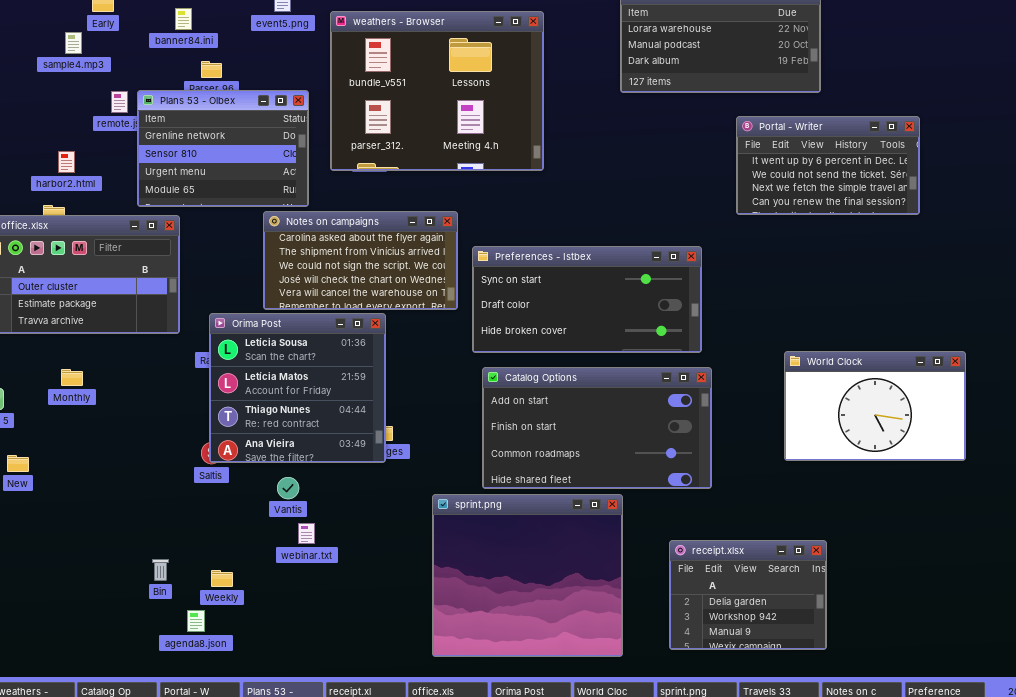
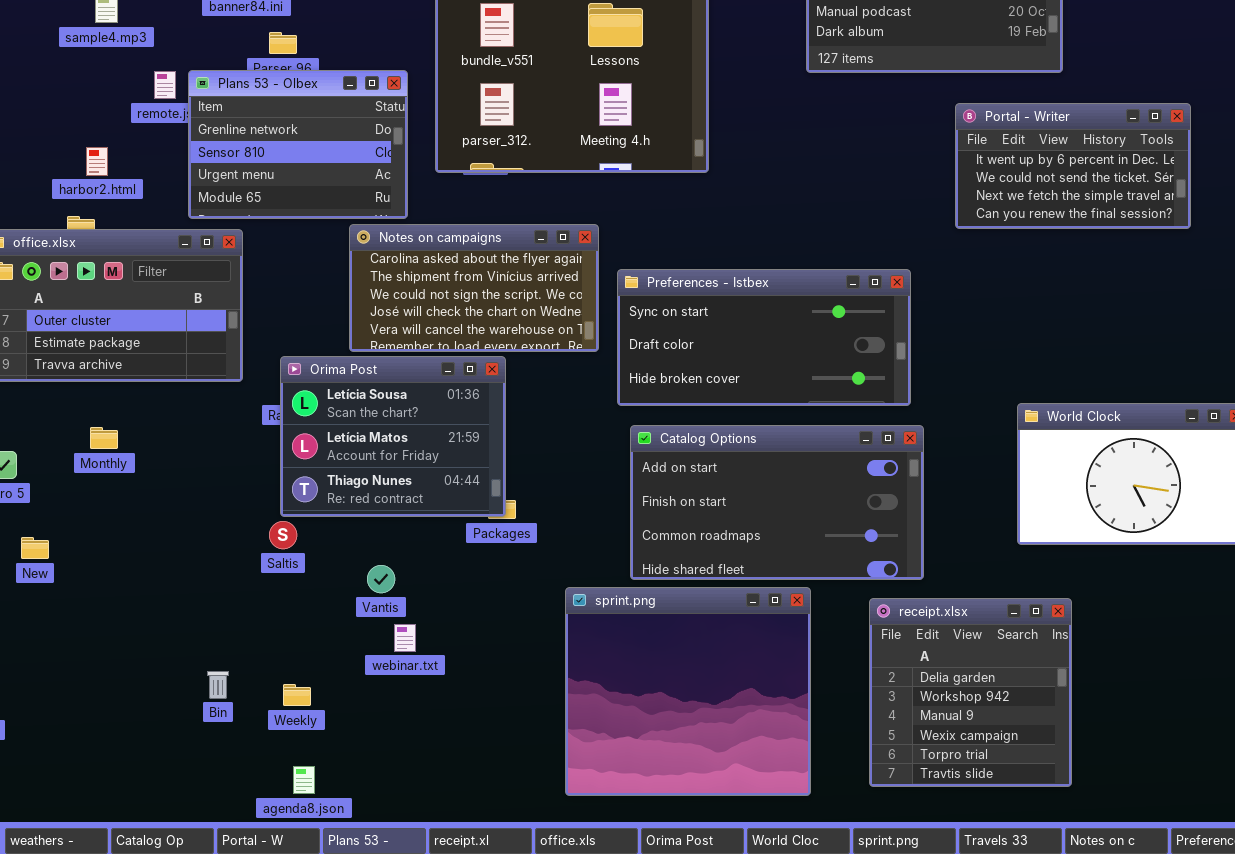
Orima Post: [209,313,386,463] -> [280,356,506,517], resized
receipt.xlsx: [669,540,827,650] -> [869,598,1072,787], resized
agenda8.json: [187,610,205,632] -> [293,766,315,794], moved

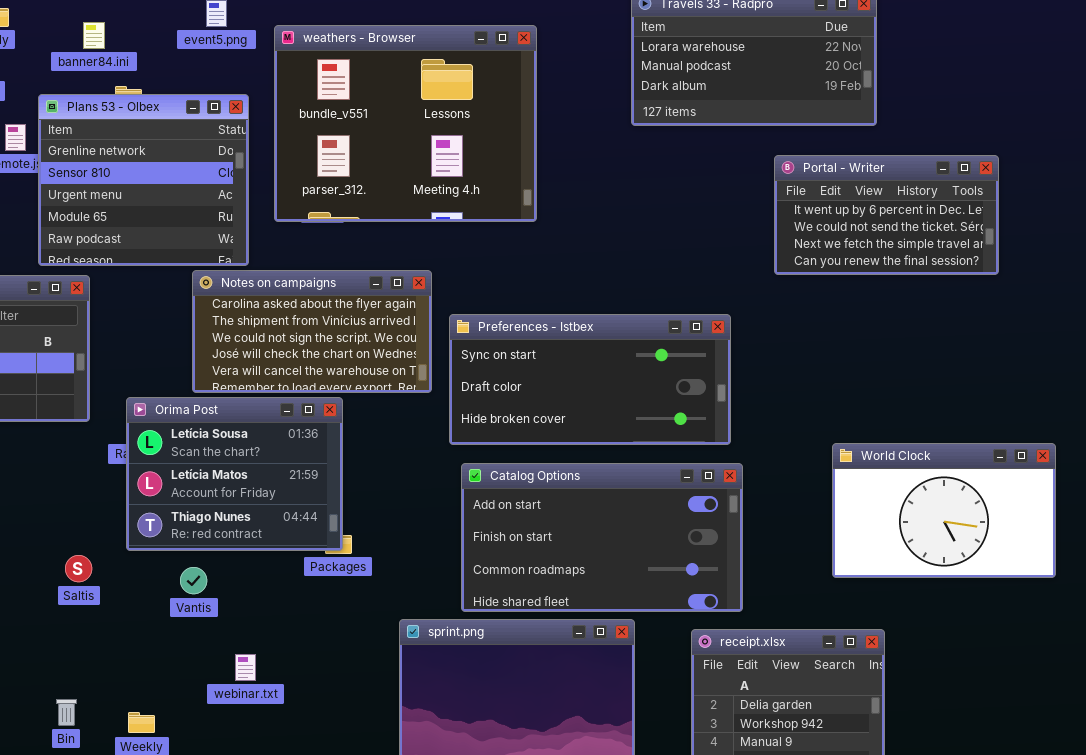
Plans 53 - Olbex: [188,70,408,219] -> [38,94,249,266], resized
Saltis: [269,521,297,549] -> [65,555,92,582], moved
Vantis: [367,565,395,593] -> [180,567,207,594], moved

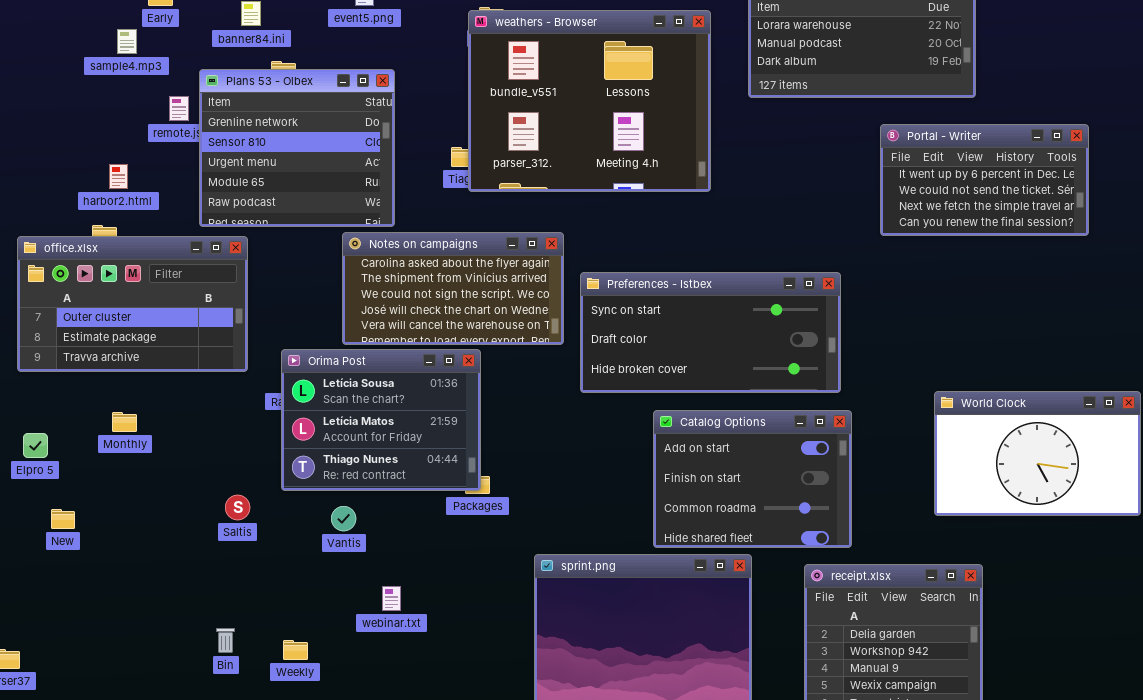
weathers - Browser: [274,25,537,222] -> [468,10,711,192], moved
Catalog Options: [461,463,743,612] -> [653,410,852,548], resized

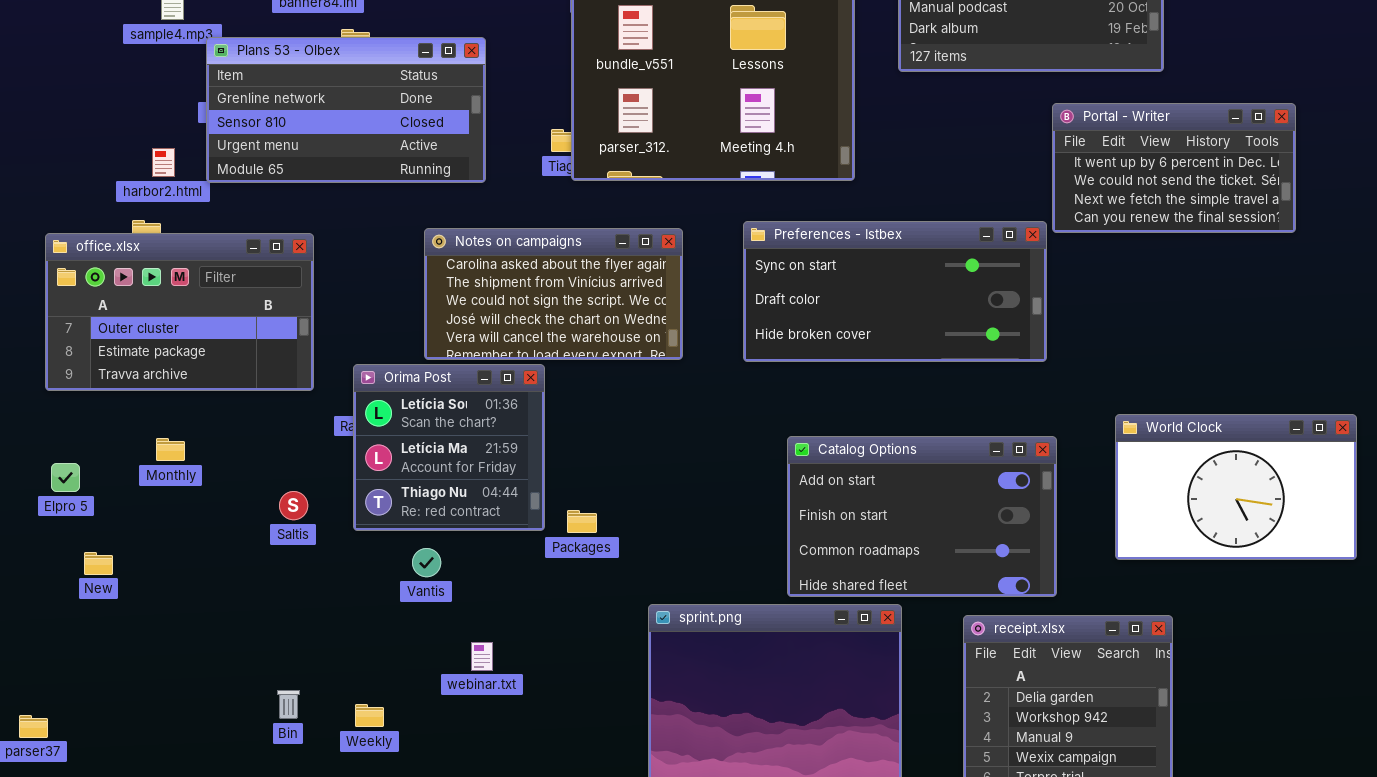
Plans 53 - Olbex: [199,69,395,227] -> [206,37,486,183], resized
Preferences - Istbex: [580,272,841,393] -> [743,221,1047,362], moved
Orima Post: [281,349,481,491] -> [353,364,545,531], resized
Catalog Options: [653,410,852,548] -> [787,436,1057,597], resized
Saltis: [225,495,250,520] -> [279,491,308,520], moved

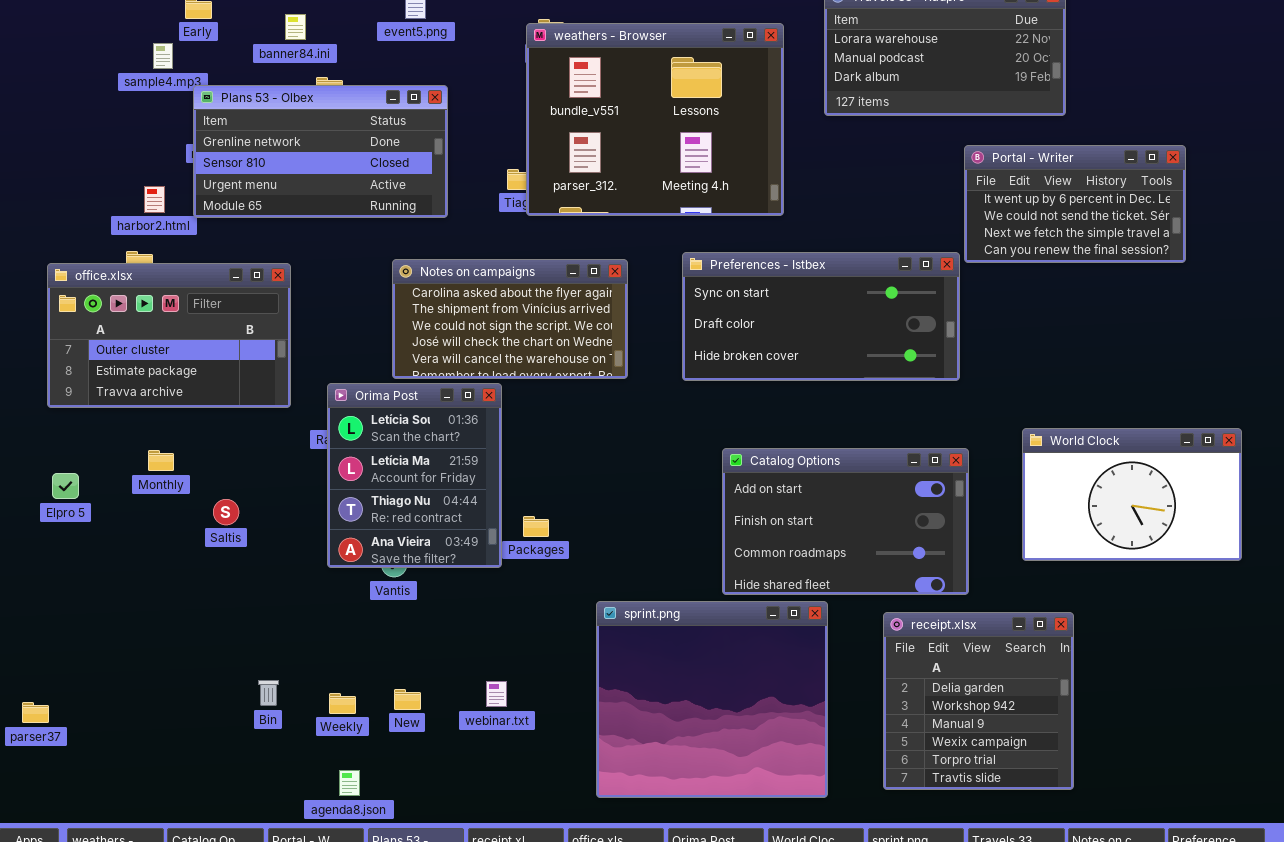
Orima Post: [353,364,545,531] -> [327,383,502,568], resized
Saltis: [279,491,308,520] -> [213,499,239,525], moved
New: [84,552,113,575] -> [394,689,421,710], moved
webinar.txt: [471,642,493,671] -> [486,681,507,707], moved

